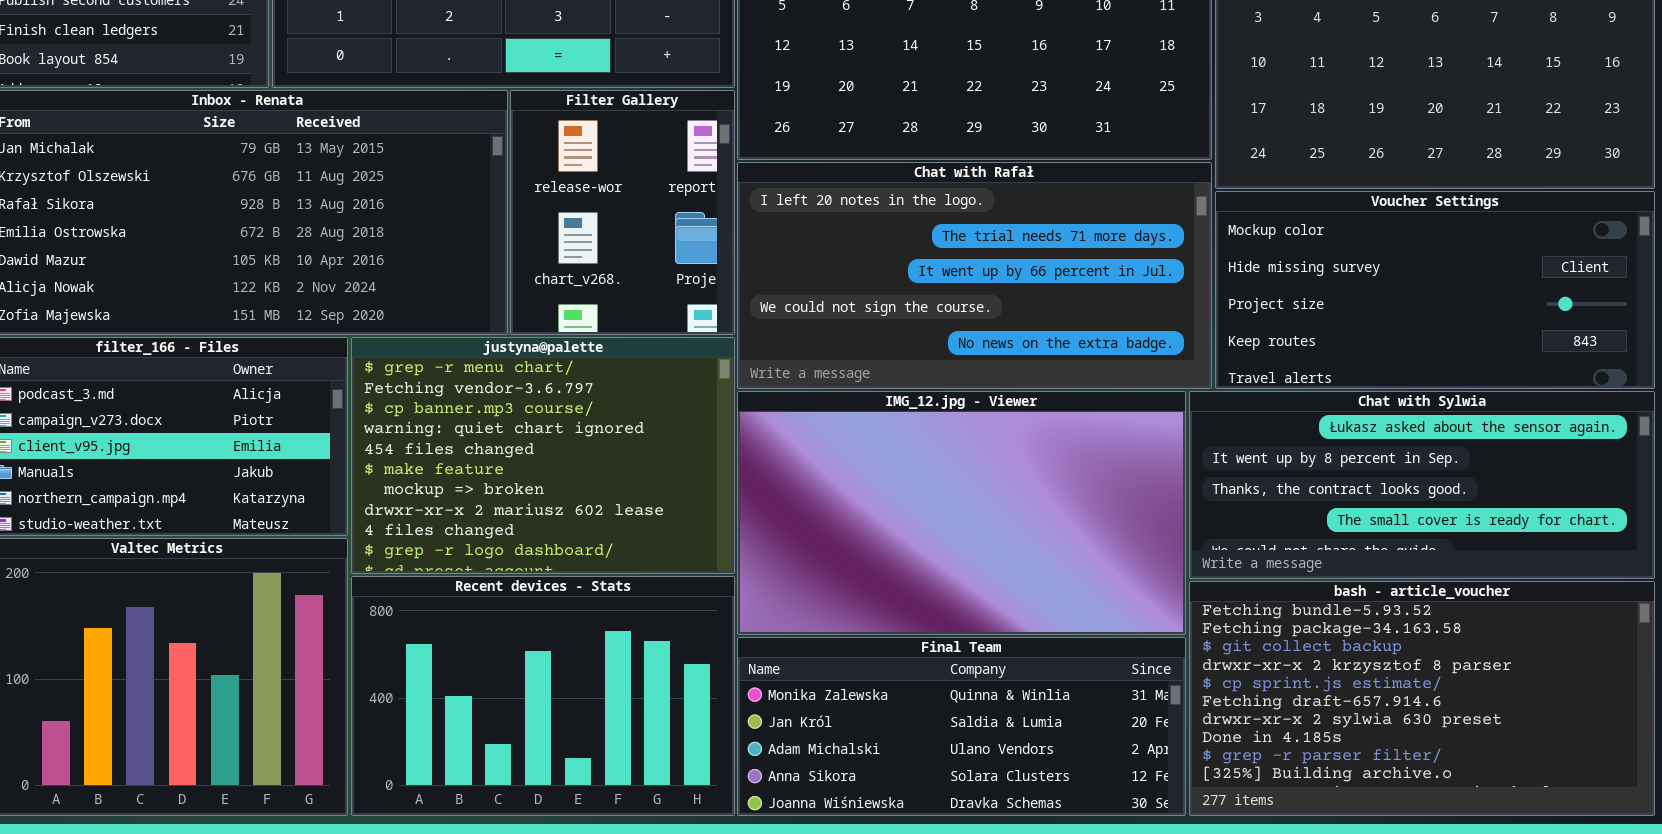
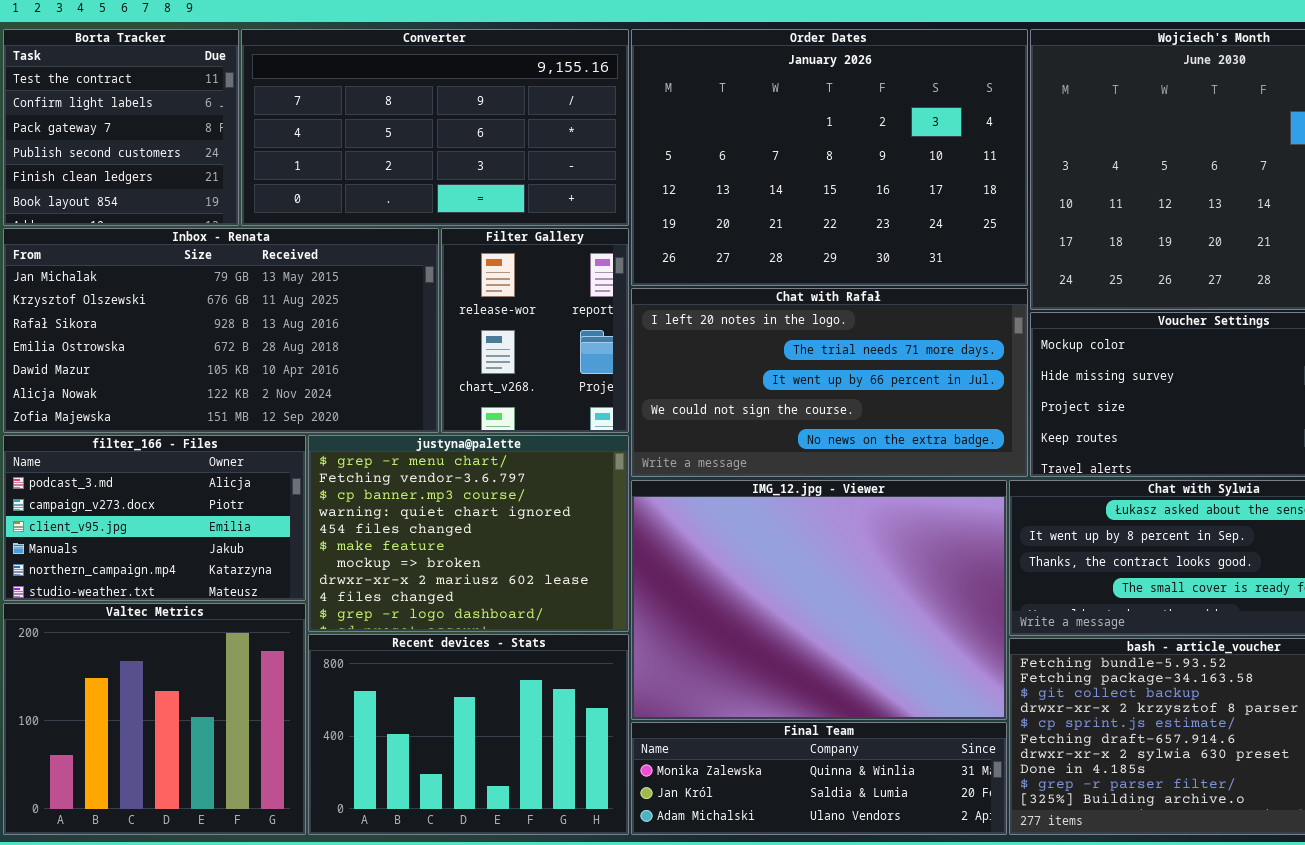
IMG_12.jpg - Viewer: [737,391,1186,635] -> [631,480,1007,720], resized
Final Team: [737,637,1186,816] -> [631,722,1007,835], resized

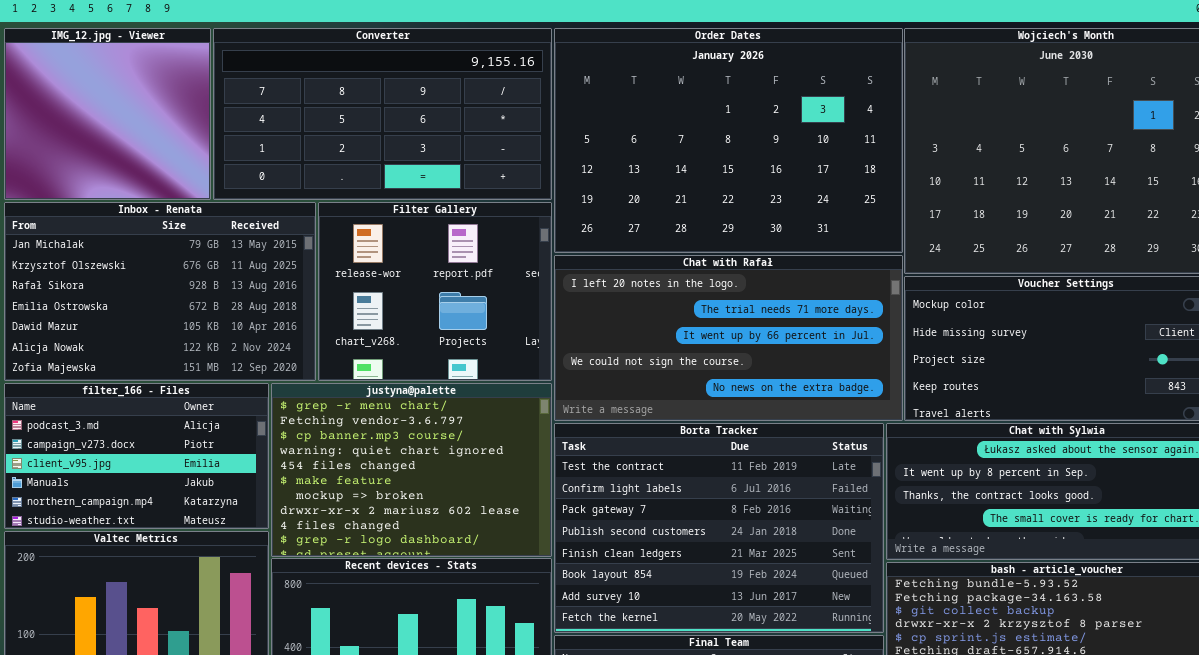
Borta Tracker: [3,29,239,226] -> [554,423,884,633], moved, resized
Inbox - Renata: [3,228,439,433] -> [4,202,316,381], resized
Filter Gallery: [441,228,629,433] -> [318,202,552,381], resized
IMG_12.jpg - Viewer: [631,480,1007,720] -> [4,28,211,200], moved, resized

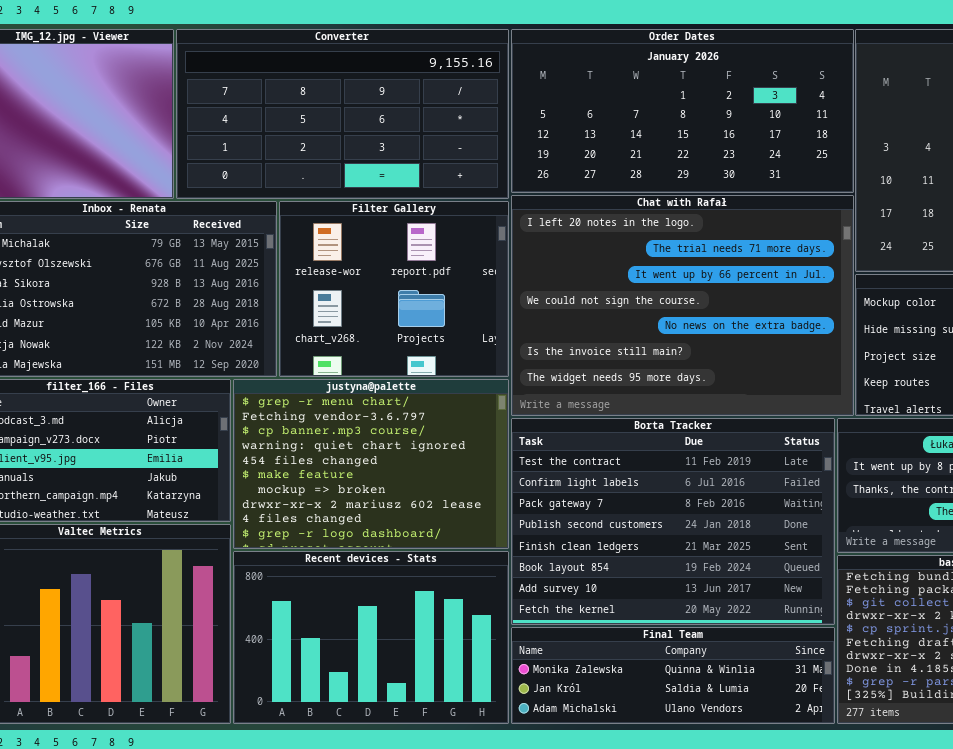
Order Dates: [554,28,903,253] -> [511,29,854,193], resized
Chat with Rafał: [554,255,903,421] -> [511,195,854,416], resized

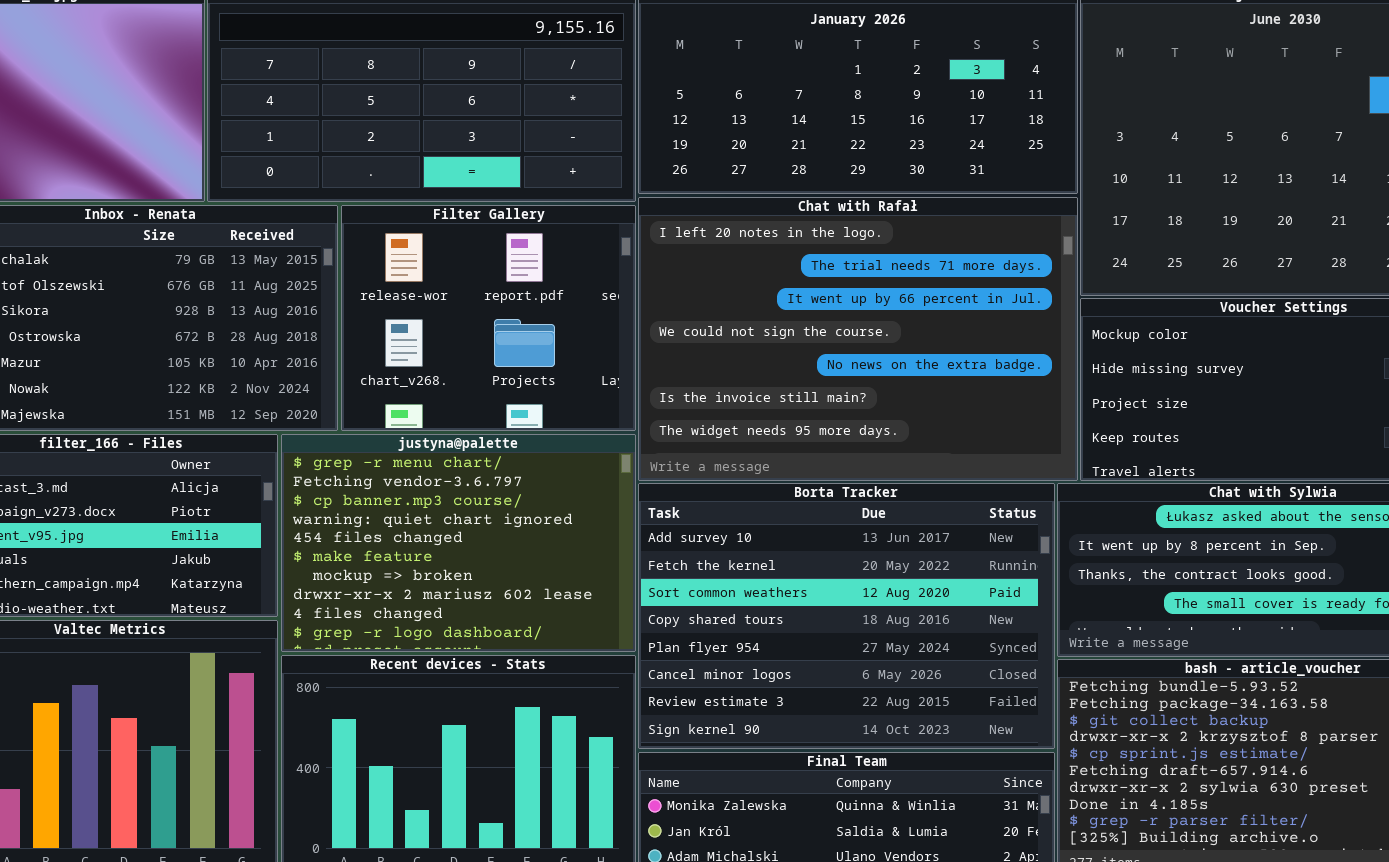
Borta Tracker: [511,418,835,625] -> [638,483,1055,749], scrolled down 6 rows

